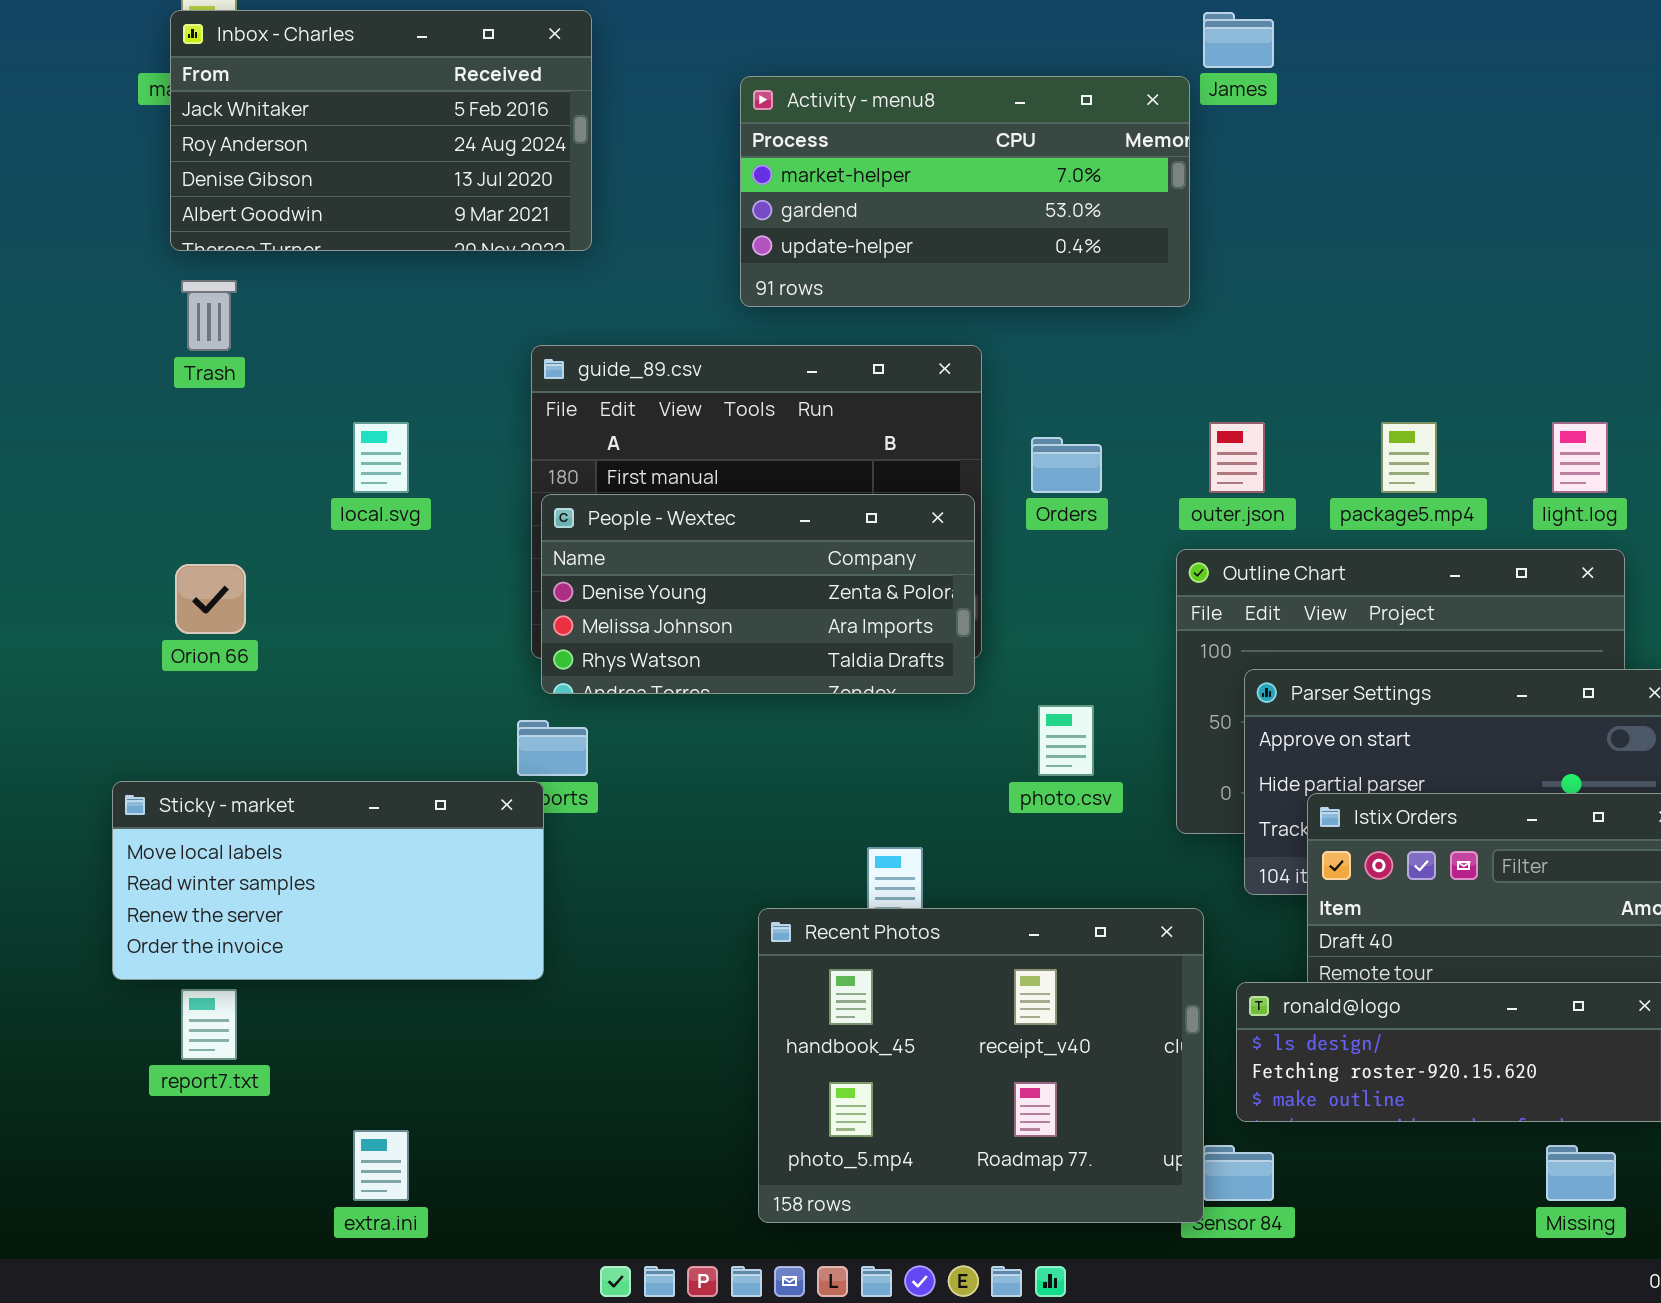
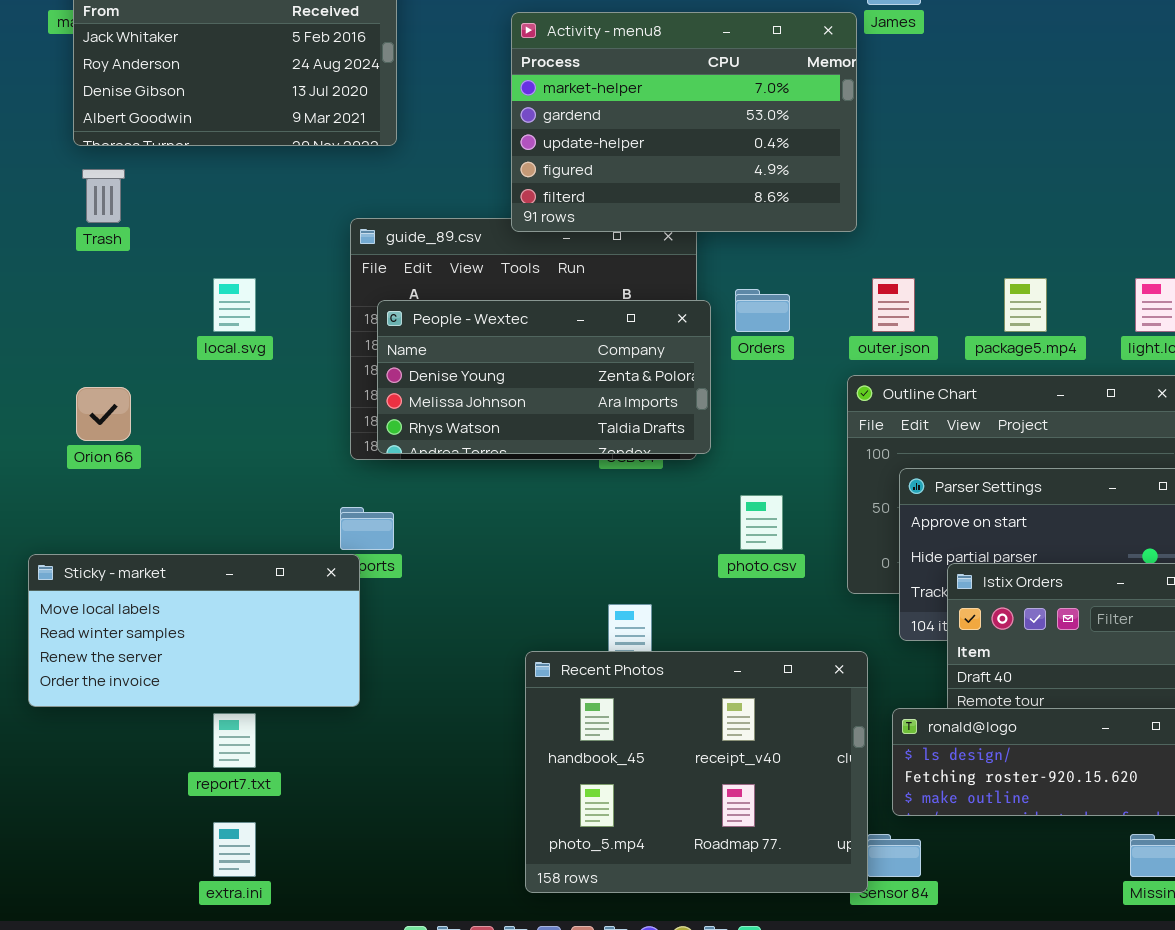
Activity - menu8: [740,76,1190,307] -> [511,12,857,232], resized
People - Wextec: [541,494,975,694] -> [377,300,711,454], moved
report7.txt: [181,989,237,1060] -> [213,713,256,768], moved

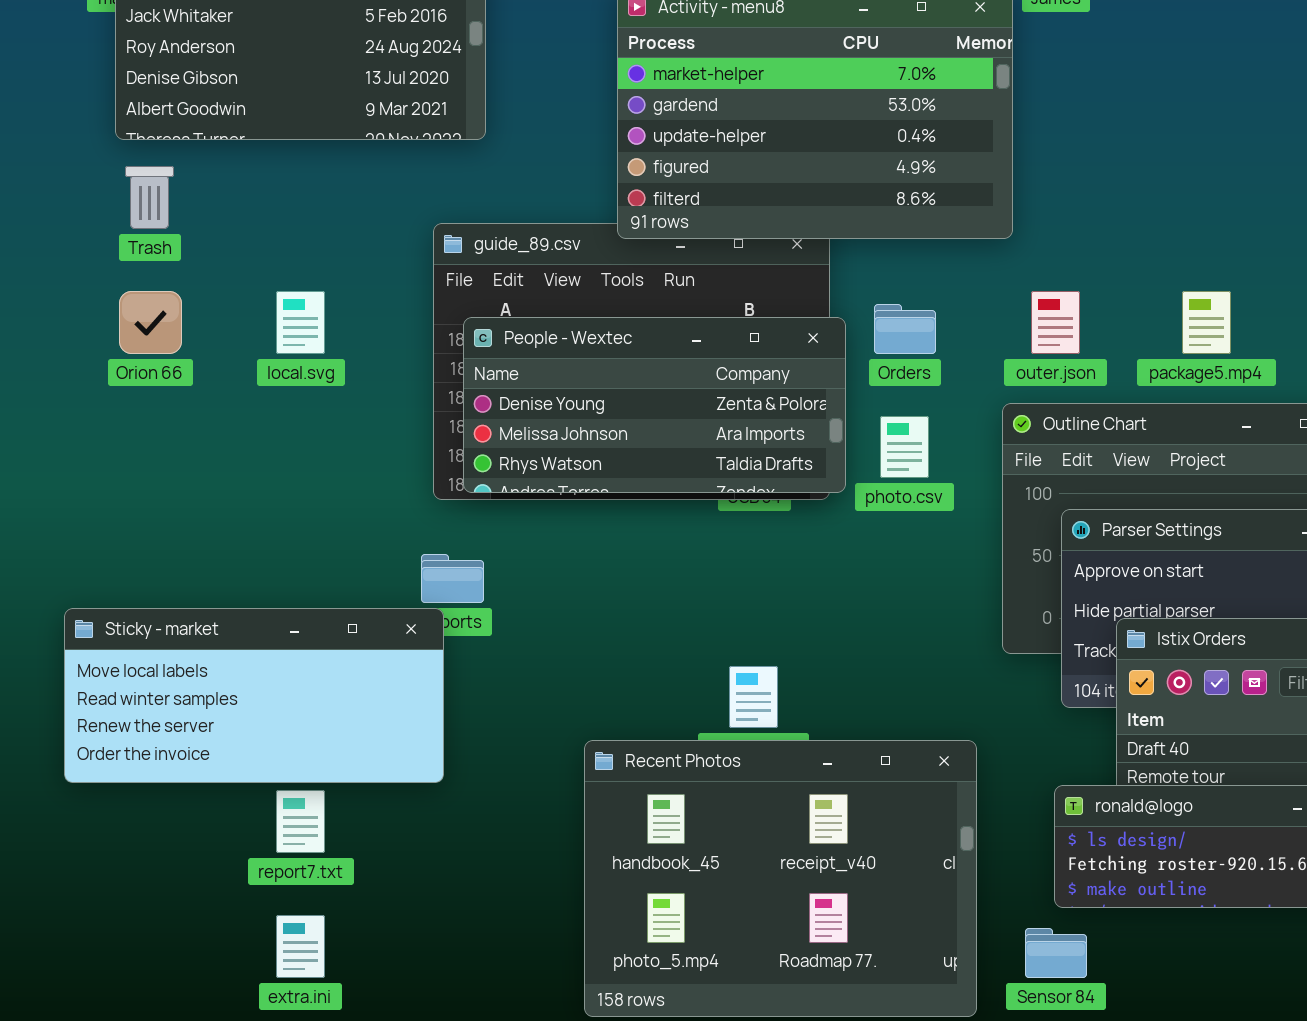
Orion 66: [76,387,131,441] -> [119,291,182,354], moved
photo.csv: [740,495,783,550] -> [880,416,929,478], moved
Recent Photos: [525,651,868,893] -> [584,740,977,1017], moved

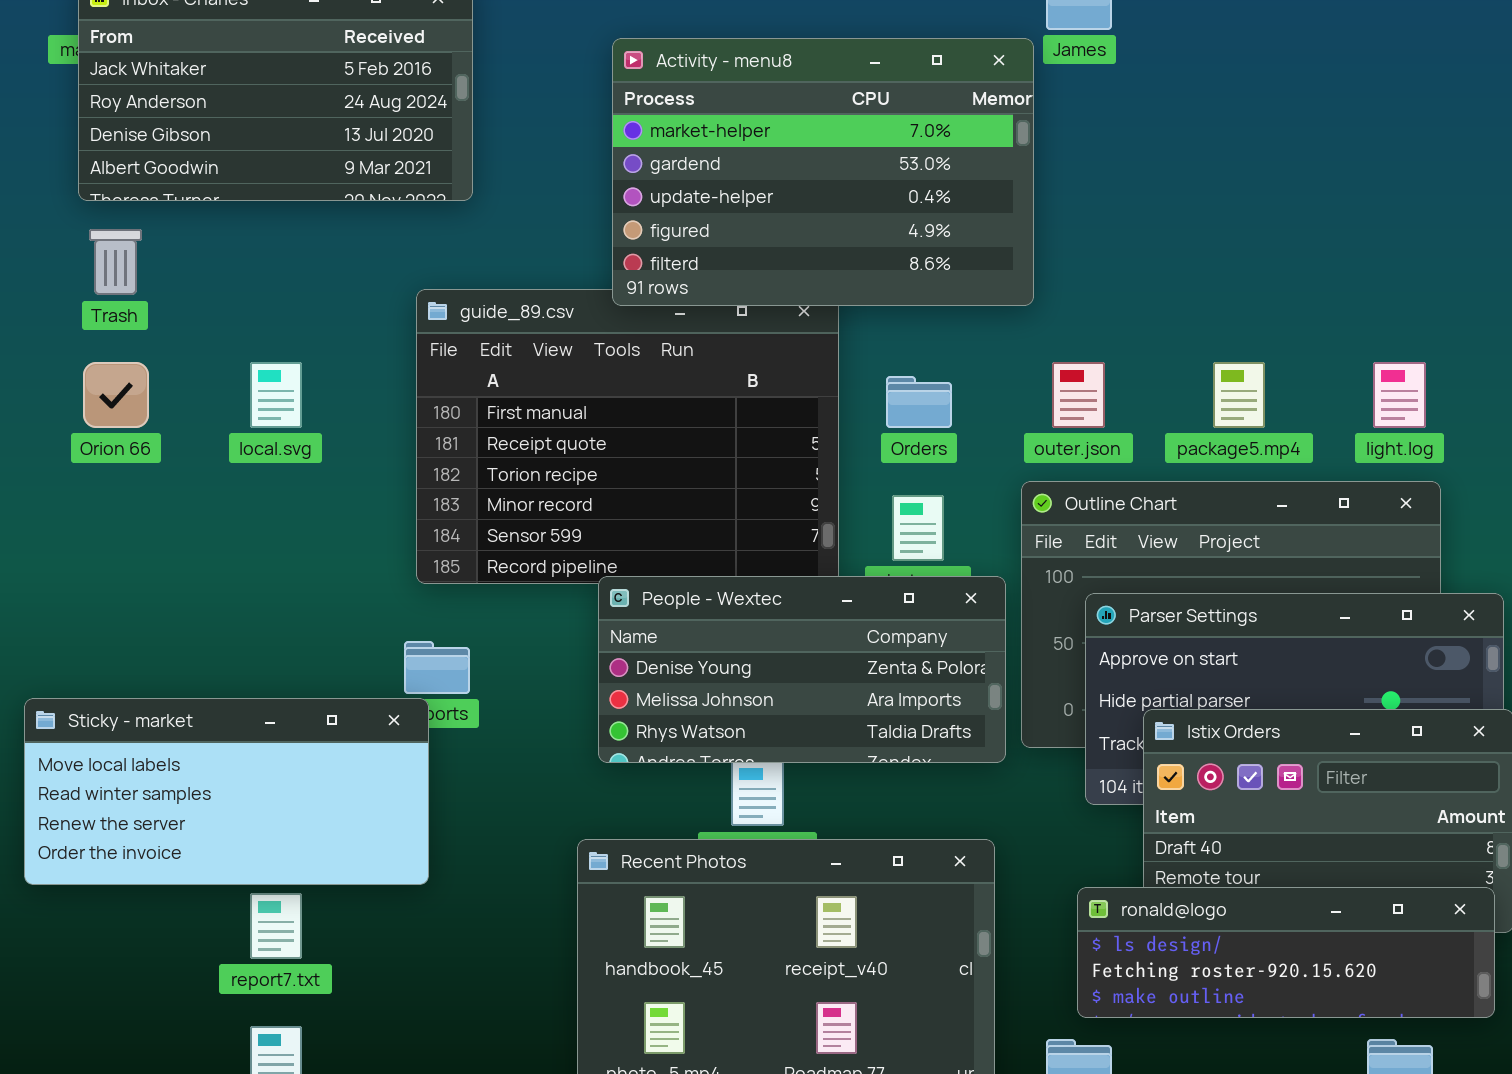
People - Wextec: [463,317,846,493] -> [598,576,1006,763], moved

